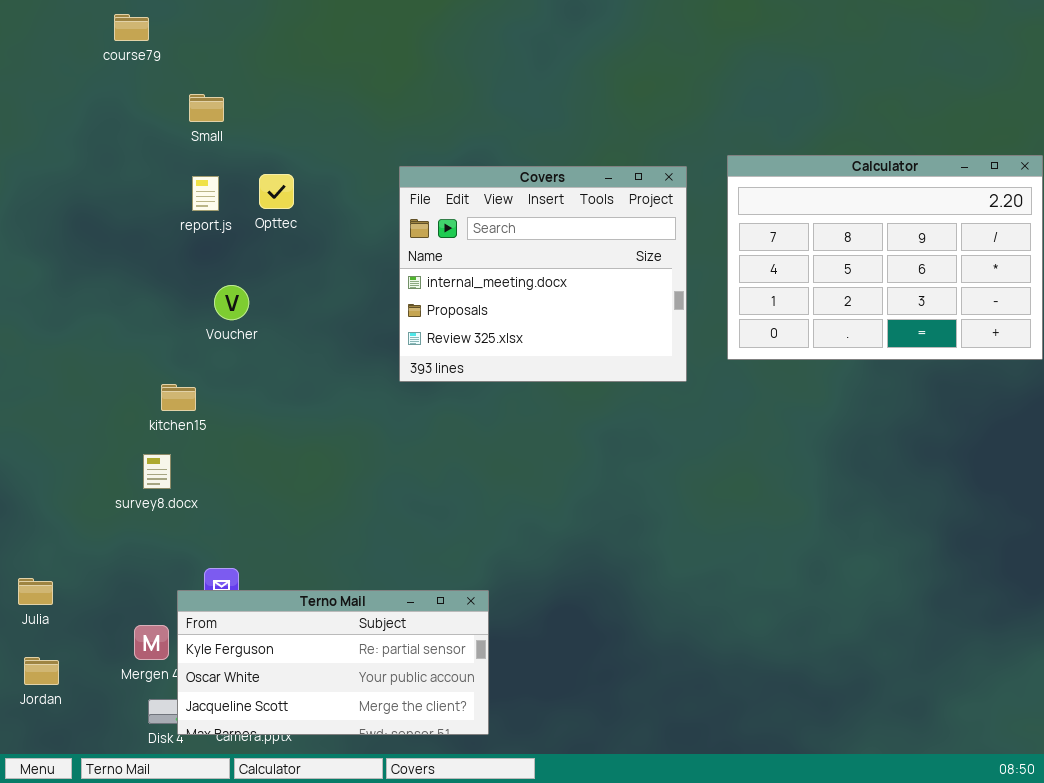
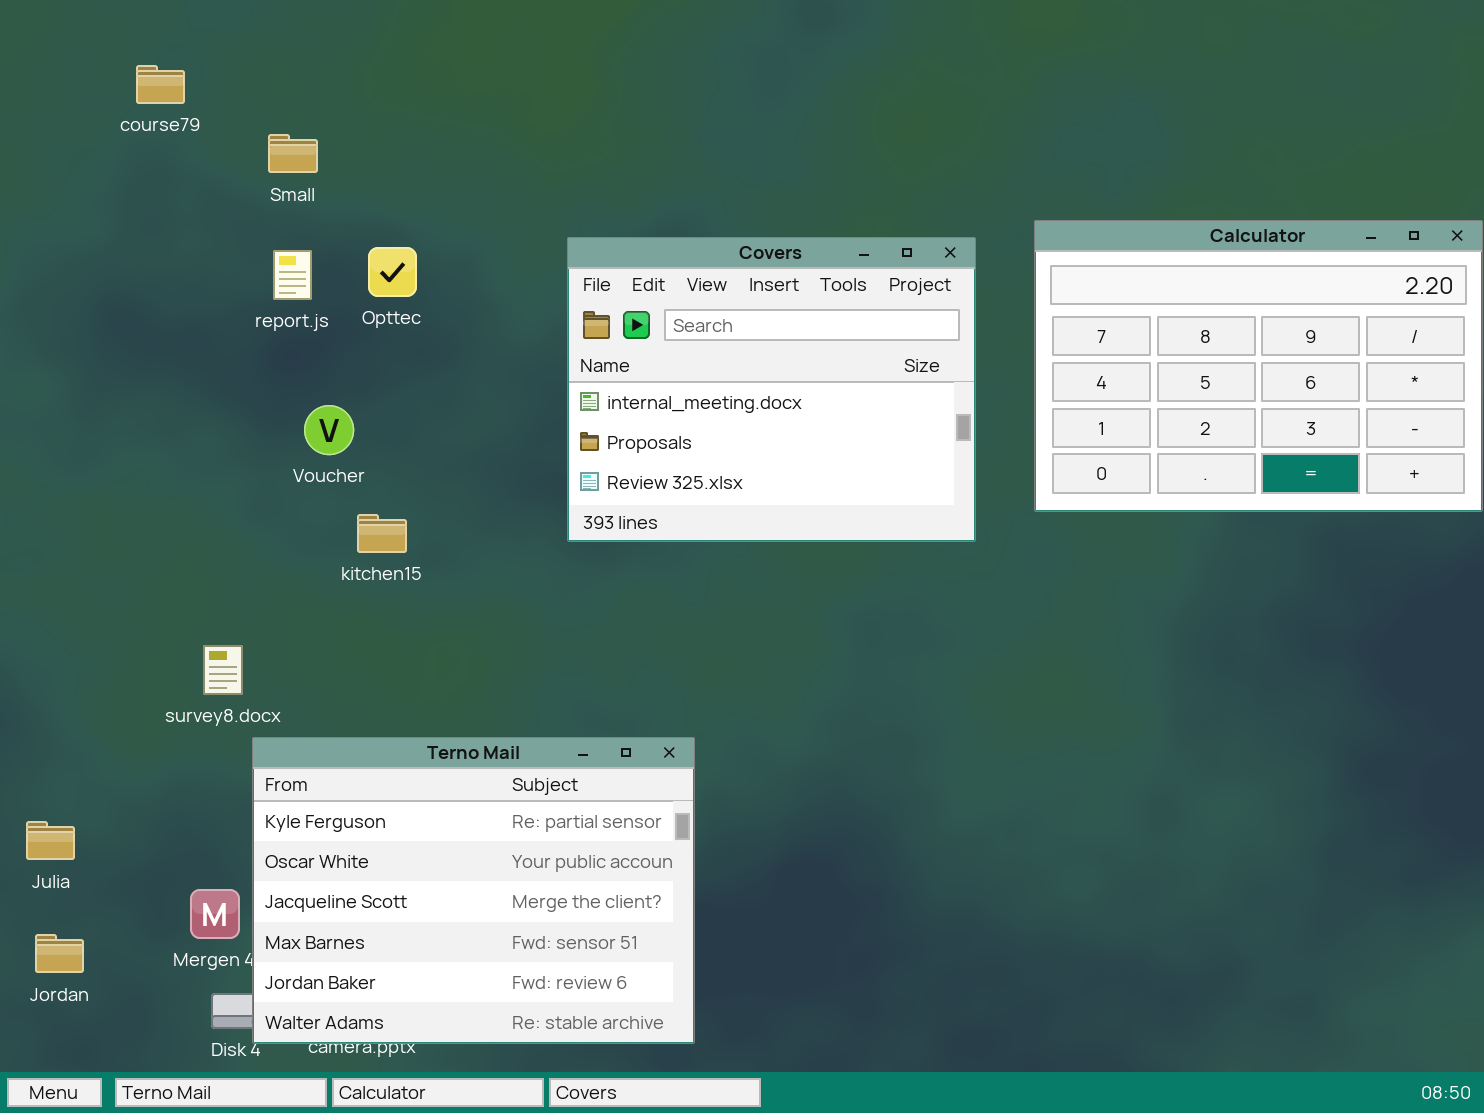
course79: [114,14,149,41] -> [136,65,185,104], moved
kitchen15: [161,384,196,411] -> [357,514,407,553], moved
Terno Mail: [177,590,489,735] -> [252,737,695,1044], resized

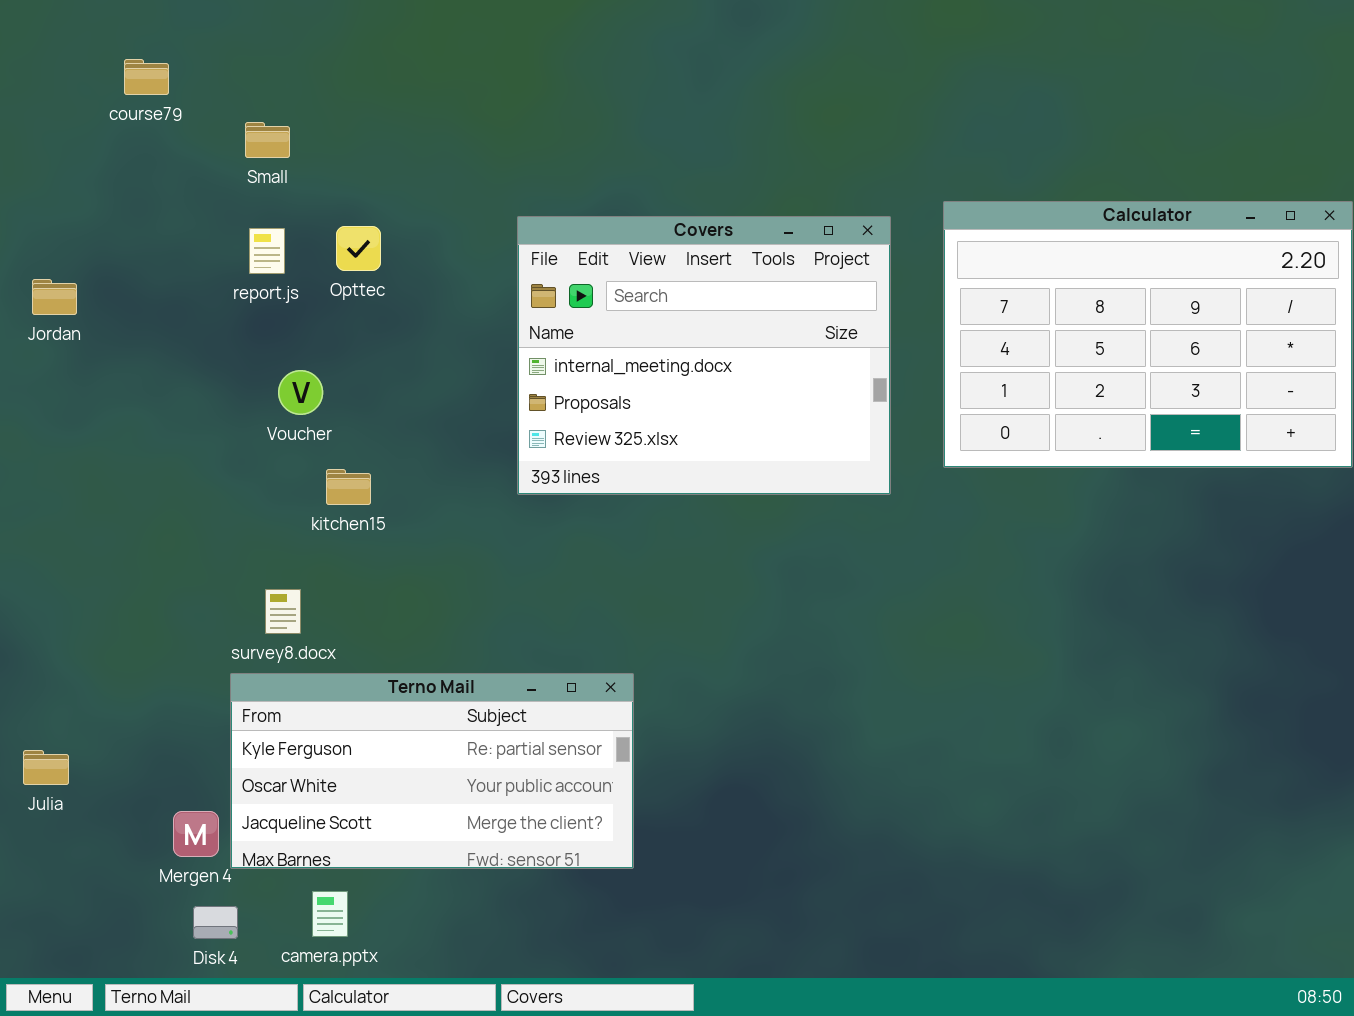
survey8.docx: [203,645,243,695] -> [265,589,301,634], moved
Terno Mail: [252,737,695,1044] -> [230,673,634,869], resized
Jordan: [35,934,84,973] -> [32,279,77,315], moved

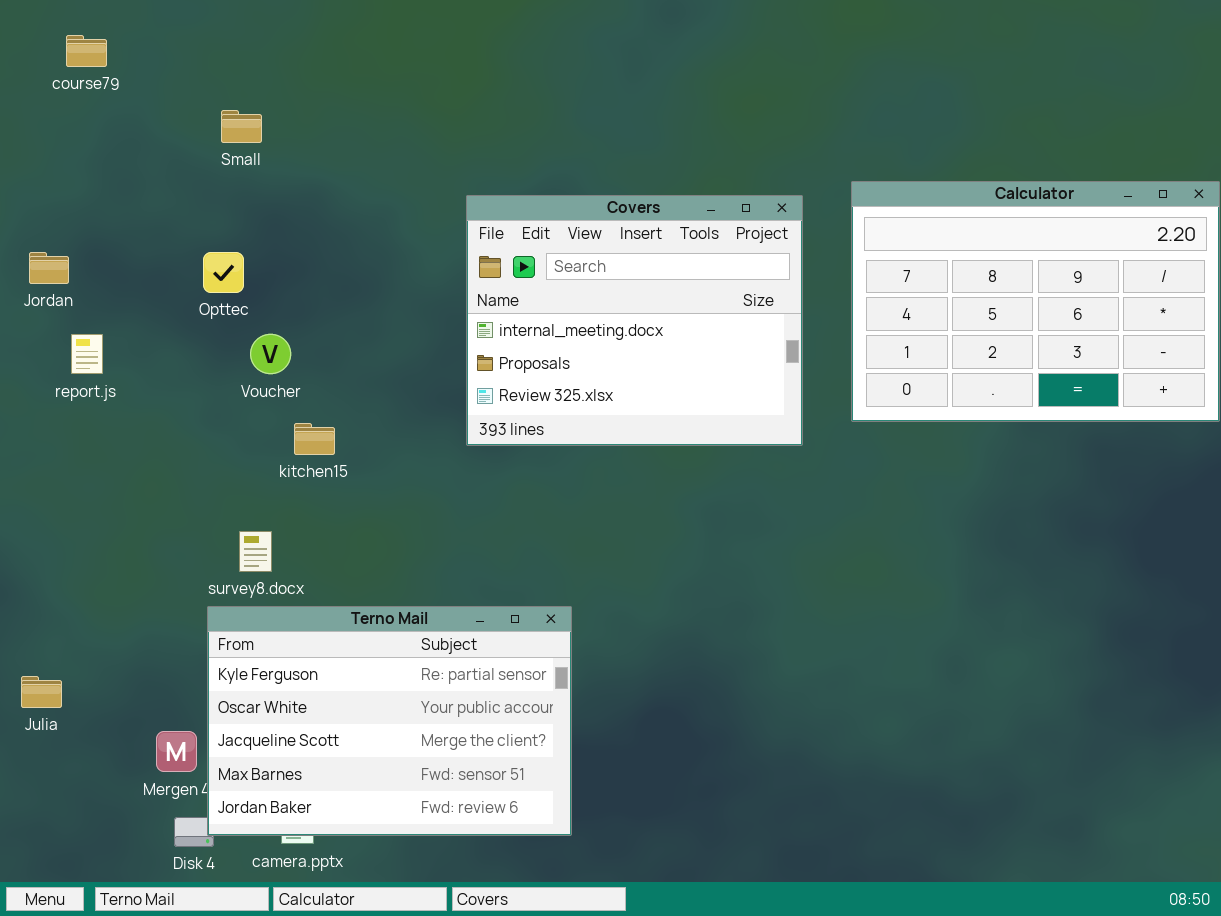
course79: [124,59,169,95] -> [66,35,107,67], moved
Opttec: [336,226,381,271] -> [203,252,244,293], moved
report.js: [249,228,285,274] -> [71,334,103,374], moved
Terno Mail: [230,673,634,869] -> [207,606,572,836], resized

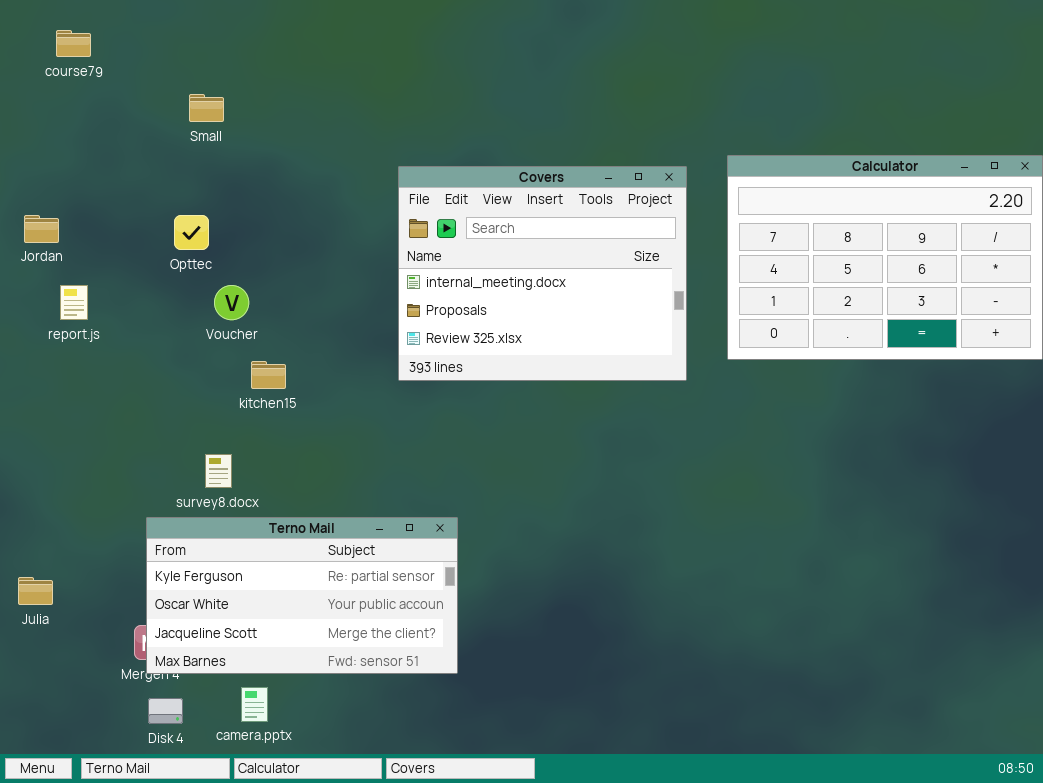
Terno Mail: [207,606,572,836] -> [146,517,458,674], moved, resized

